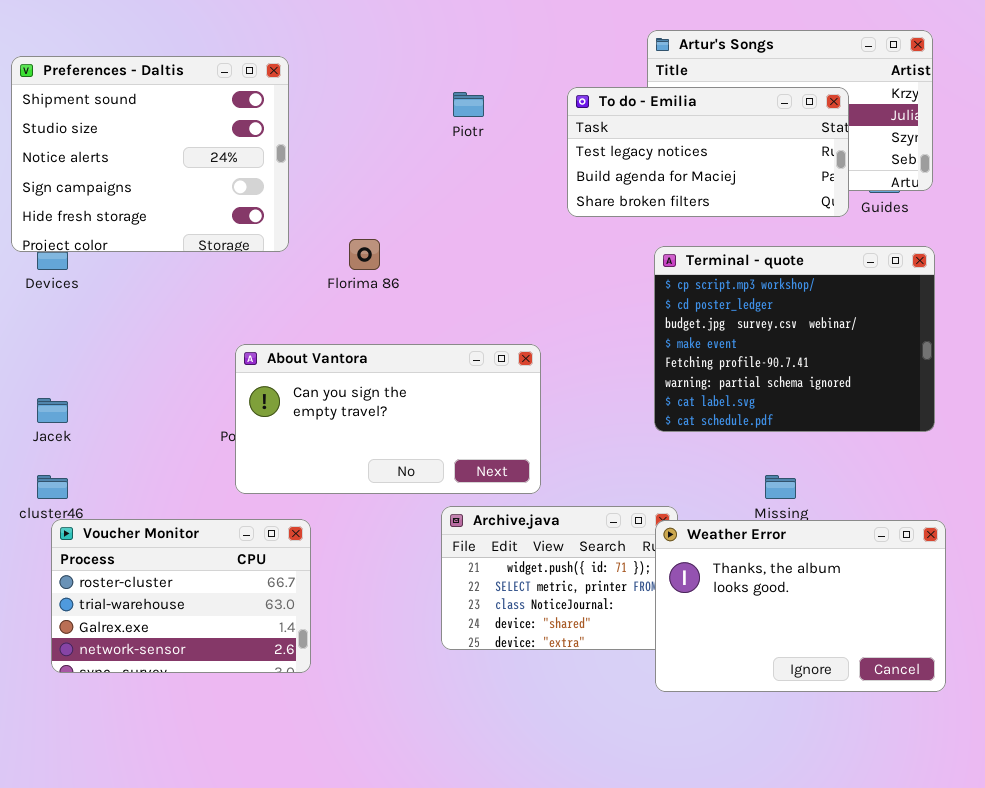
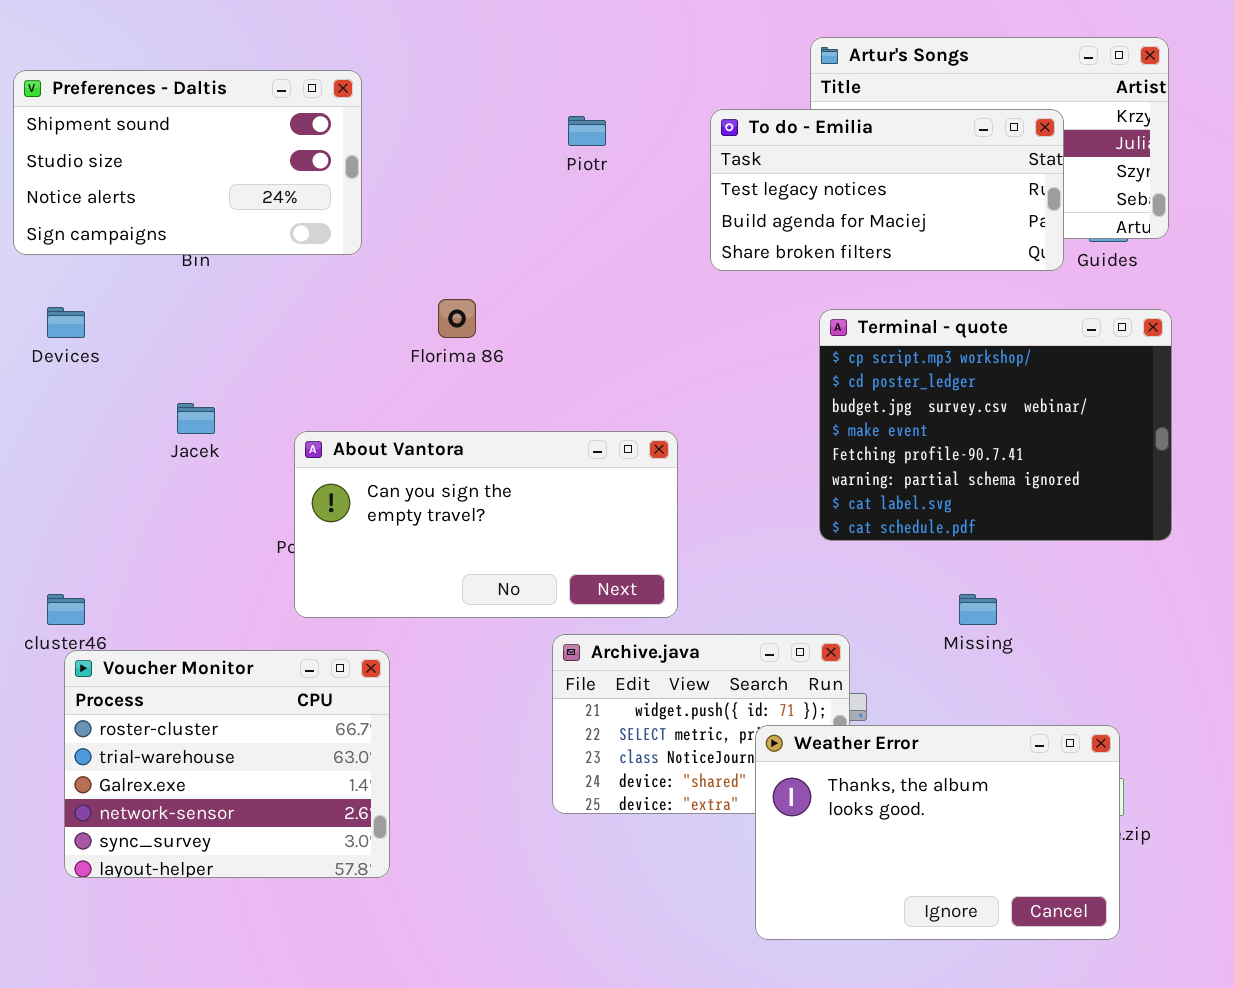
Preferences - Daltis: [11,56,289,252] -> [13,70,362,255], resized
Jacek: [37,398,68,423] -> [177,403,215,434], moved
Voucher Monitor: [51,519,311,673] -> [64,650,390,878], resized
Weather Error: [655,520,946,692] -> [755,725,1120,940], moved

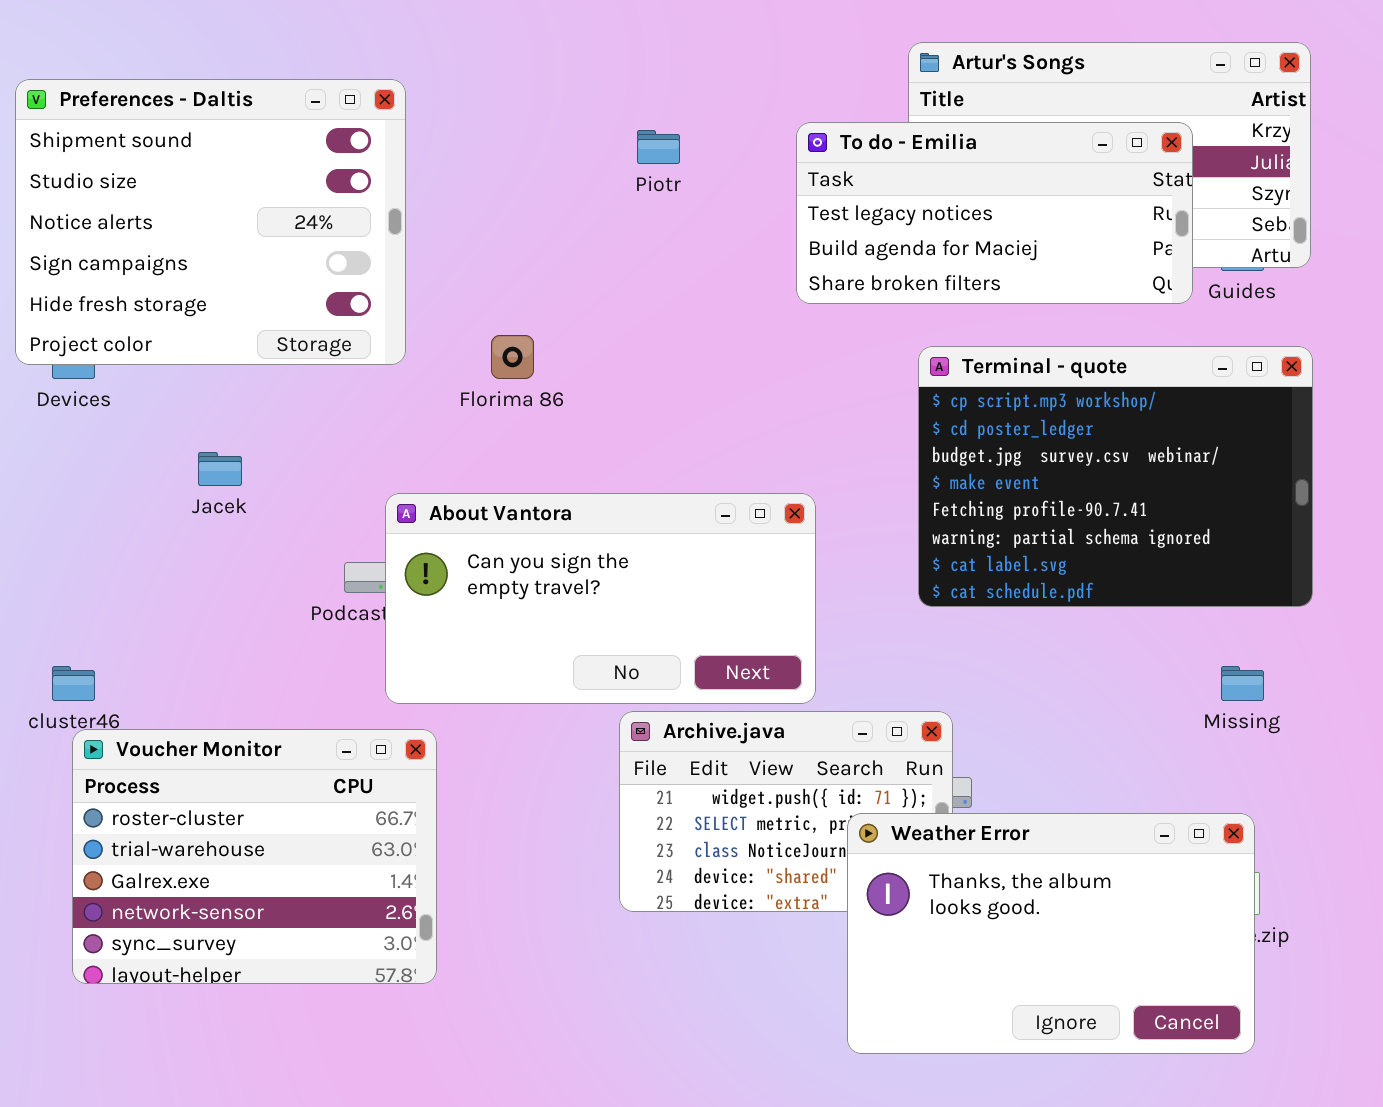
Preferences - Daltis: [13,70,362,255] -> [15,79,406,365], resized
About Vantora: [294,431,678,618] -> [385,493,816,704], moved
Missing: [959,594,997,625] -> [1221,666,1264,701], moved

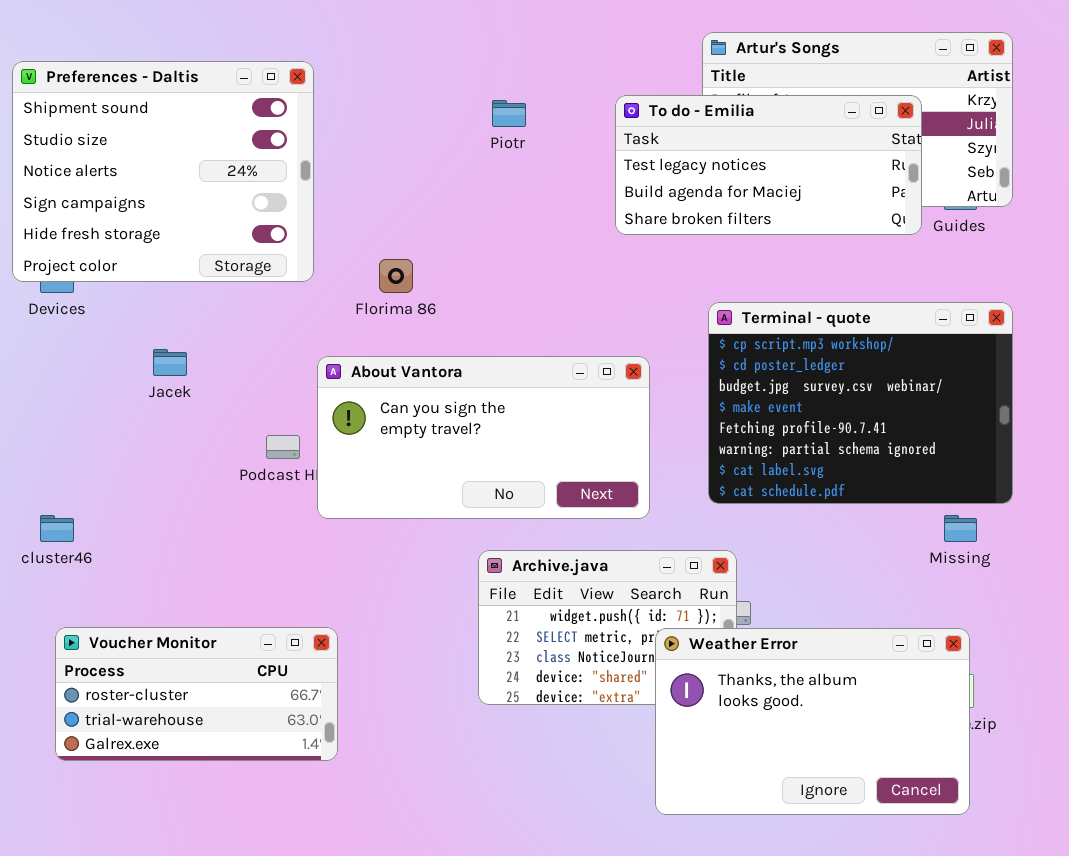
Terminal - quote: [918,346,1313,607] -> [708,302,1013,504], moved
About Vantora: [385,493,816,704] -> [317,356,650,519], moved
Voucher Monitor: [72,729,437,984] -> [55,627,338,761], resized

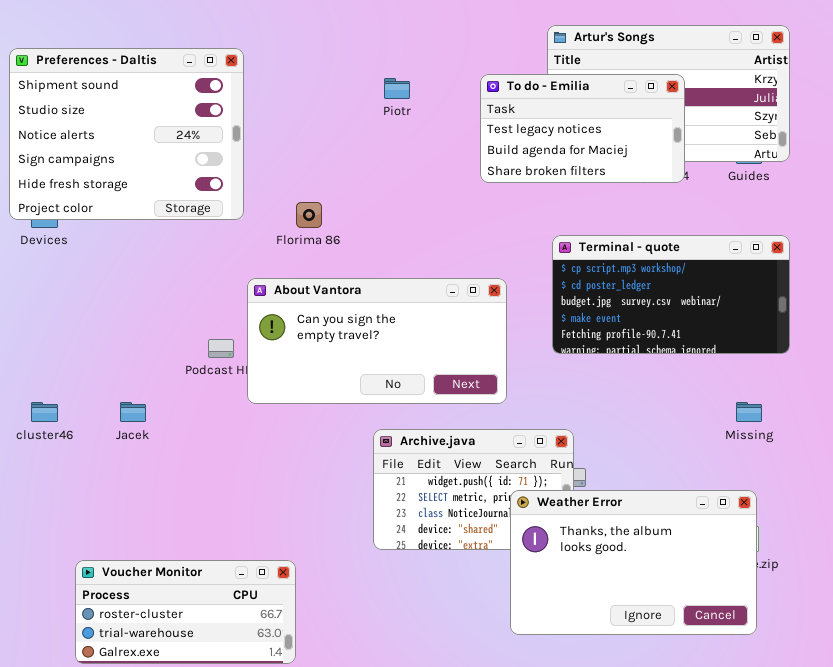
To do - Emilia: [615,95,922,235] -> [480,74,685,183], resized
Terminal - quote: [708,302,1013,504] -> [552,235,790,354], resized
Jacek: [153,349,187,376] -> [120,402,146,422], moved
Voucher Monitor: [55,627,338,761] -> [75,560,296,664], moved

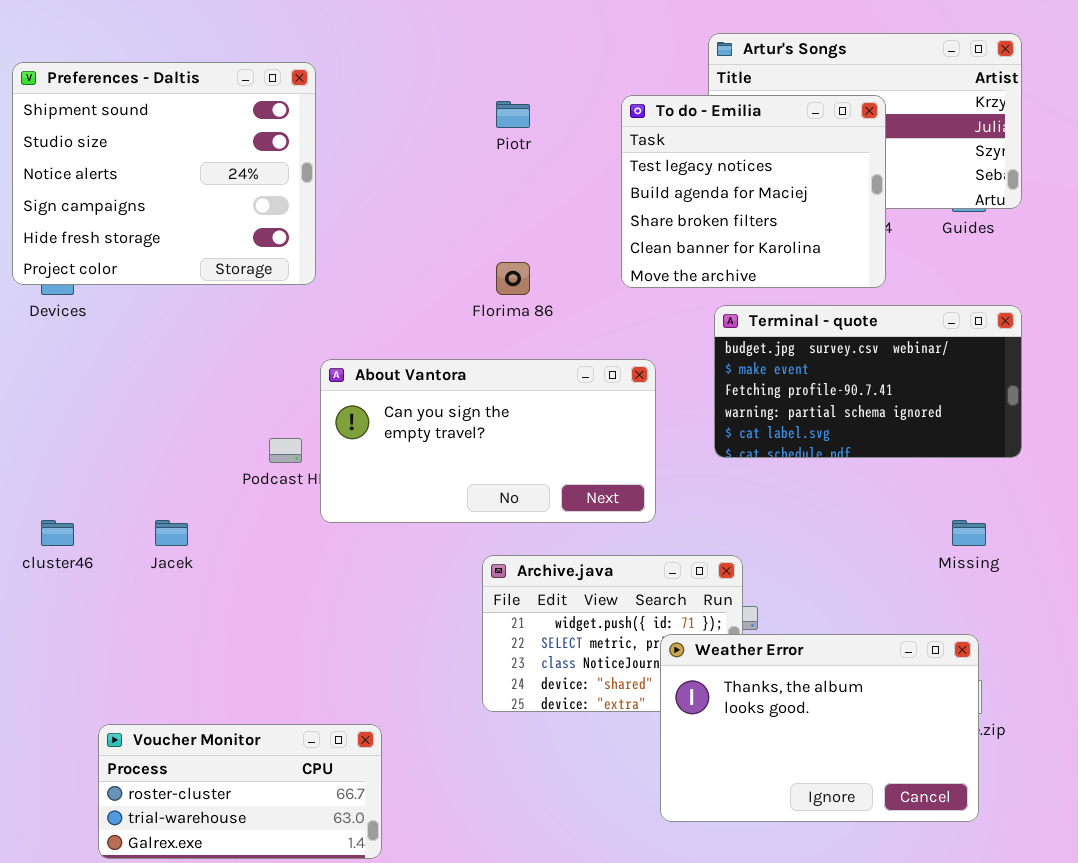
To do - Emilia: [480,74,685,183] -> [621,95,886,288], resized
Florima 86: [296,202,322,228] -> [496,262,530,295], moved
Terminal - quote: [552,235,790,354] -> [714,305,1022,458], scrolled down 2 rows

